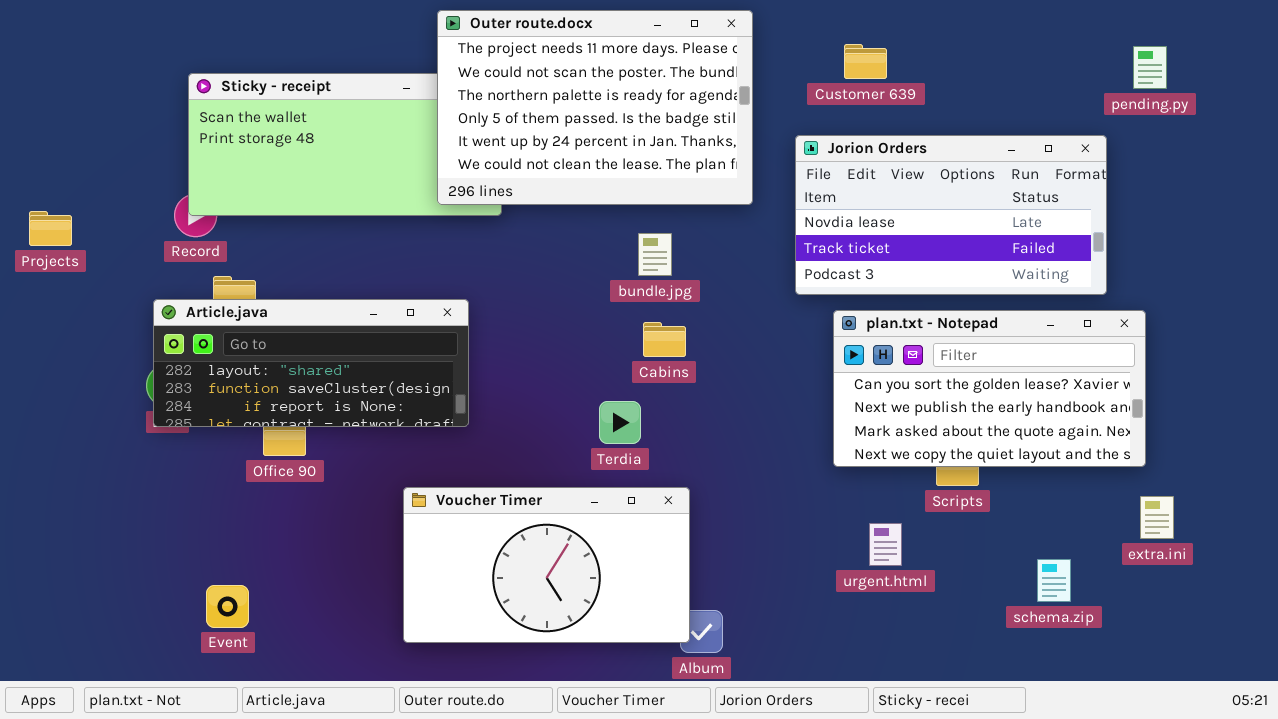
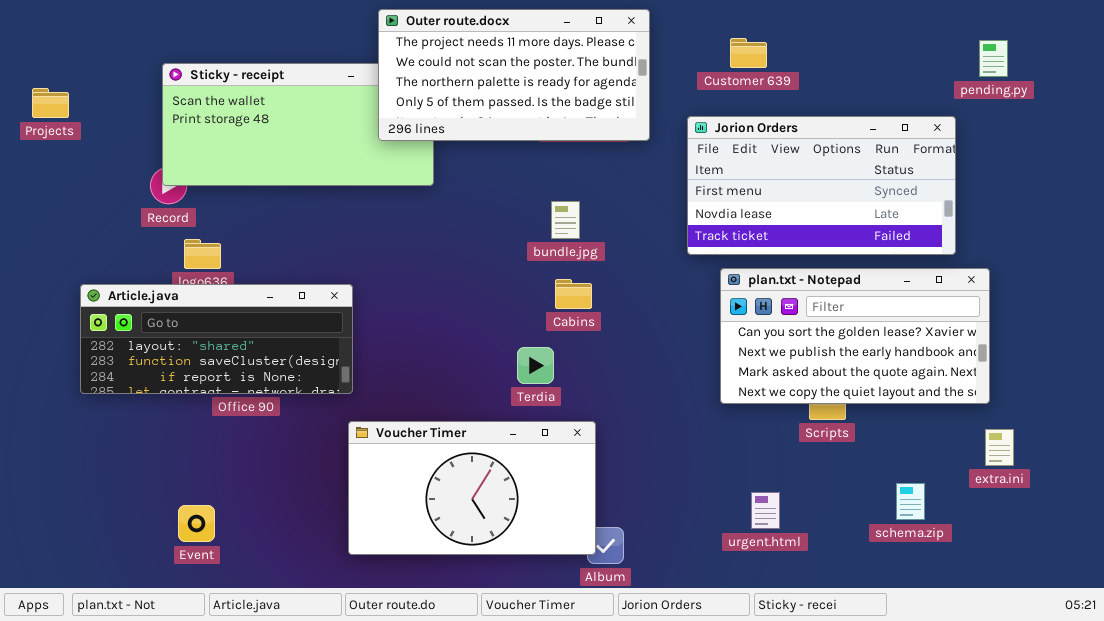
Outer route.docx: [437,10,753,205] -> [378,9,650,141], resized
Jorion Orders: [795,135,1107,295] -> [687,116,956,255], scrolled up 1 row
Projects: [29,211,72,246] -> [32,88,69,118], moved
Article.java: [153,299,469,427] -> [80,284,353,394], moved
urgent.html: [869,523,902,566] -> [751,492,780,529], moved

